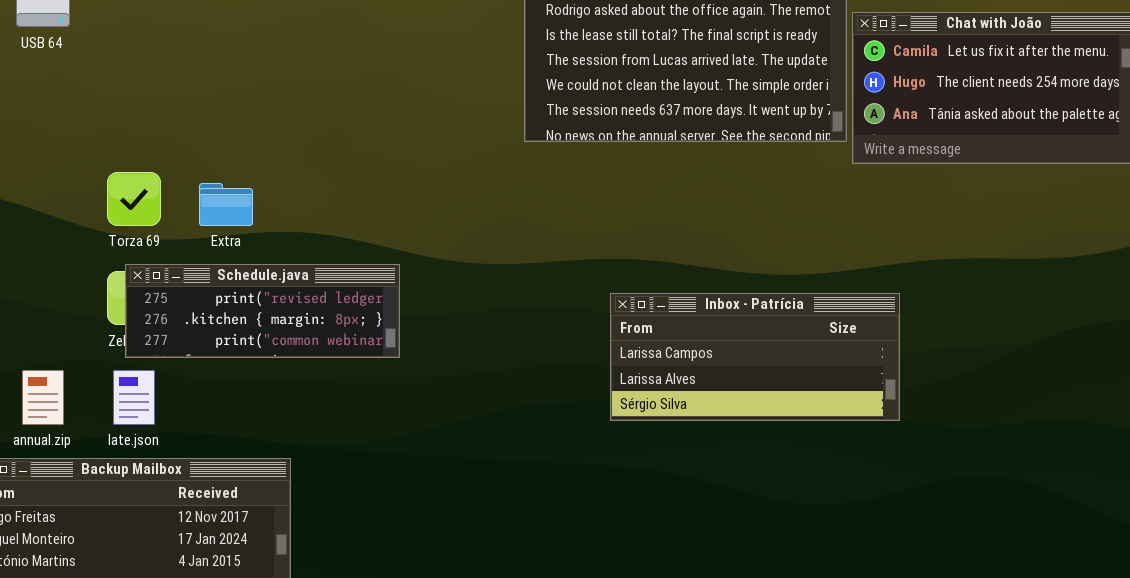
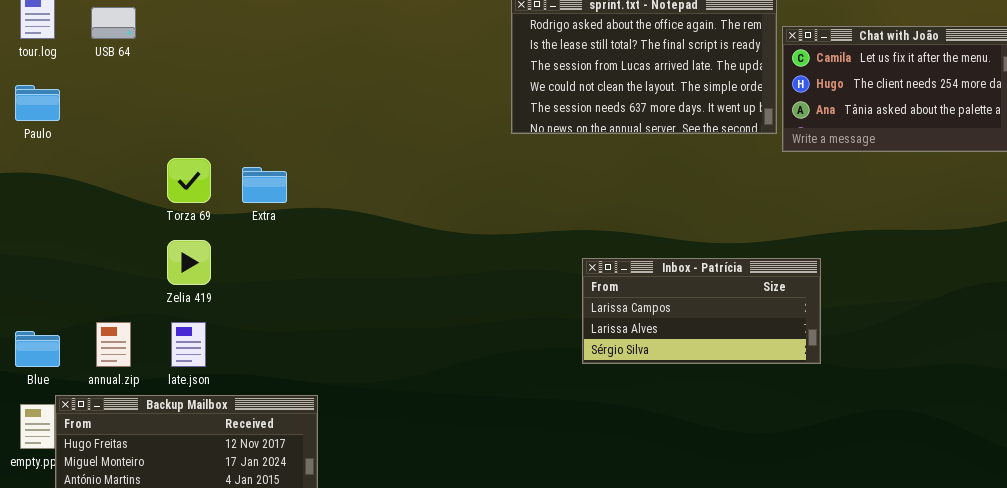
Schedule.java: [125,264,400,358] -> none, closed

